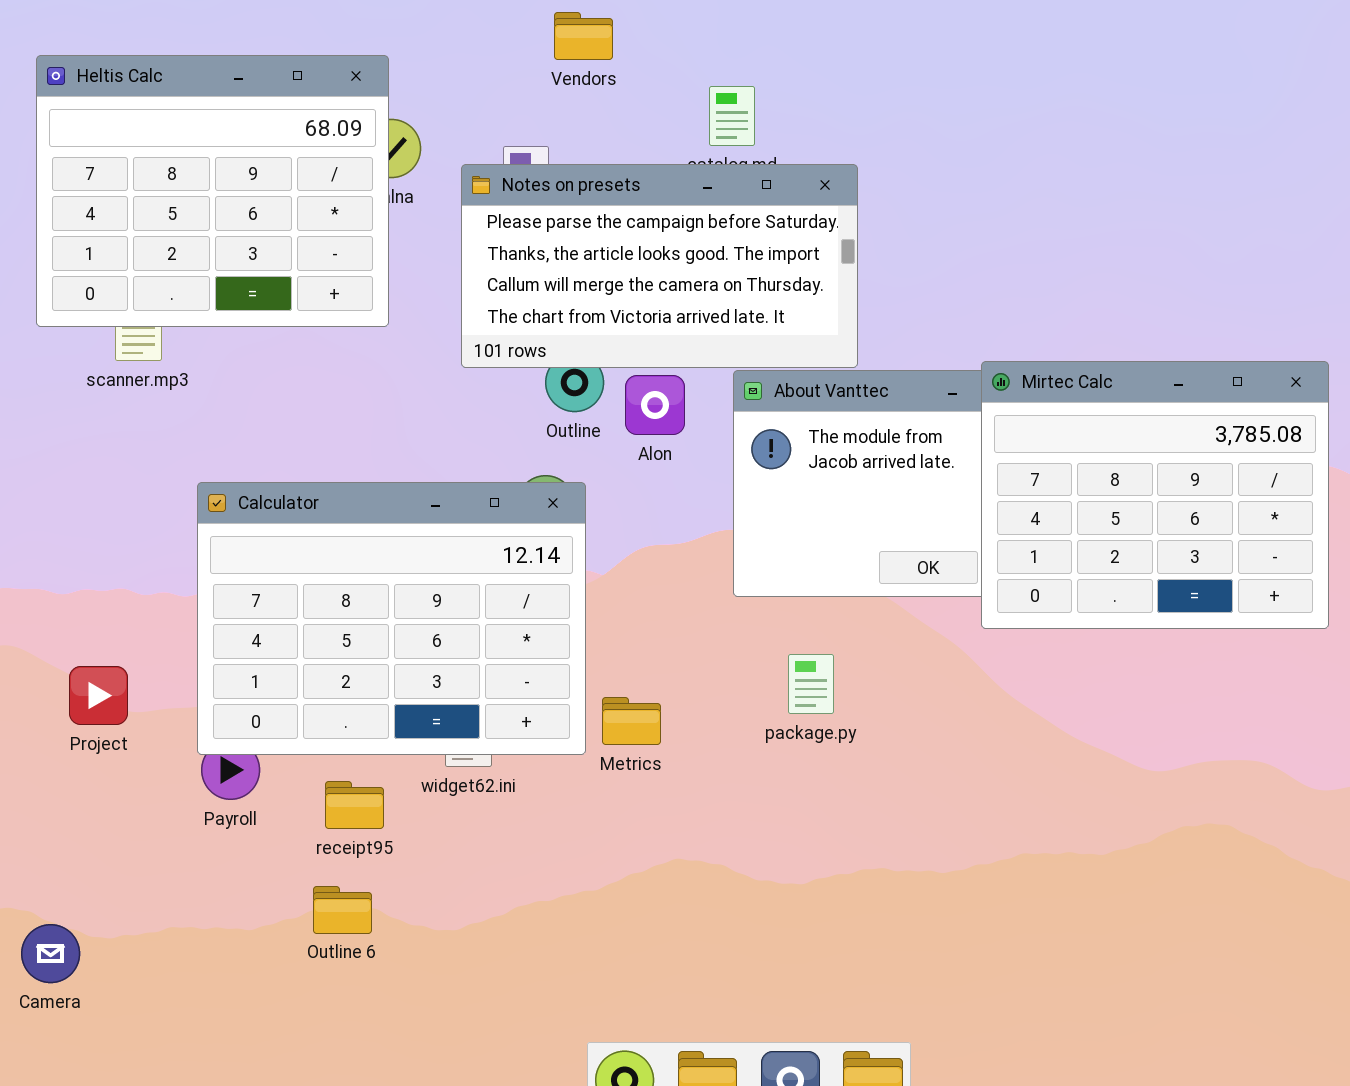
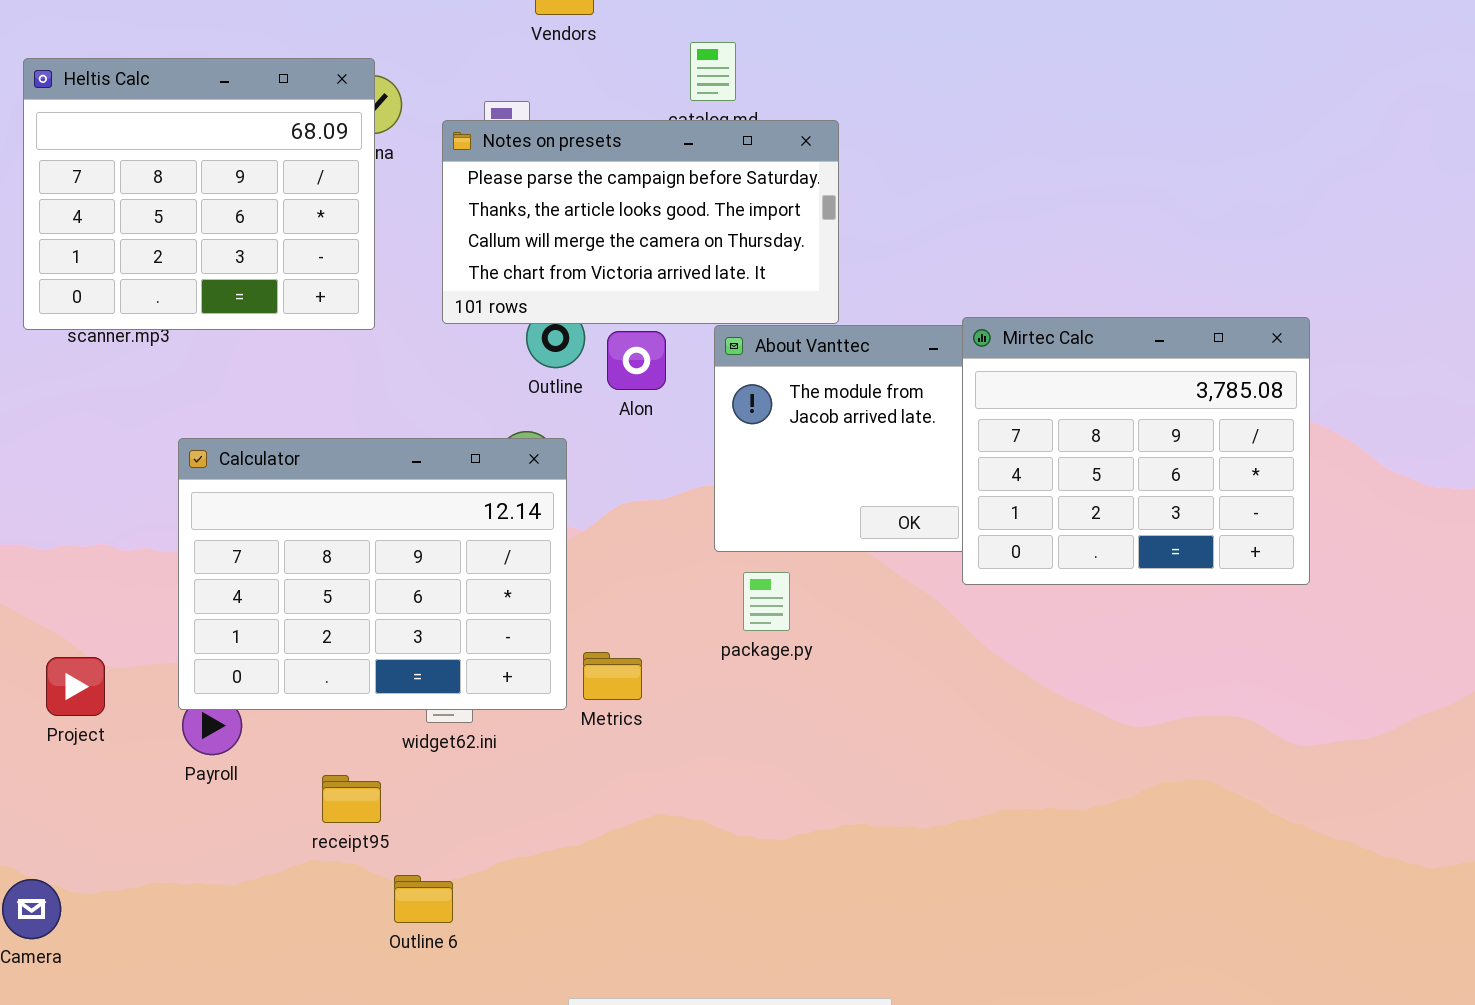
Heltis Calc: [36,55,389,327] -> [23,58,375,330], moved
package.py: [788,654,834,714] -> [743,572,790,631], moved
Project: [69,666,128,725] -> [46,657,105,716], moved
receipt95: [325,781,384,829] -> [322,775,381,823], moved
Outline 6: [313,886,372,934] -> [394,875,453,923], moved

